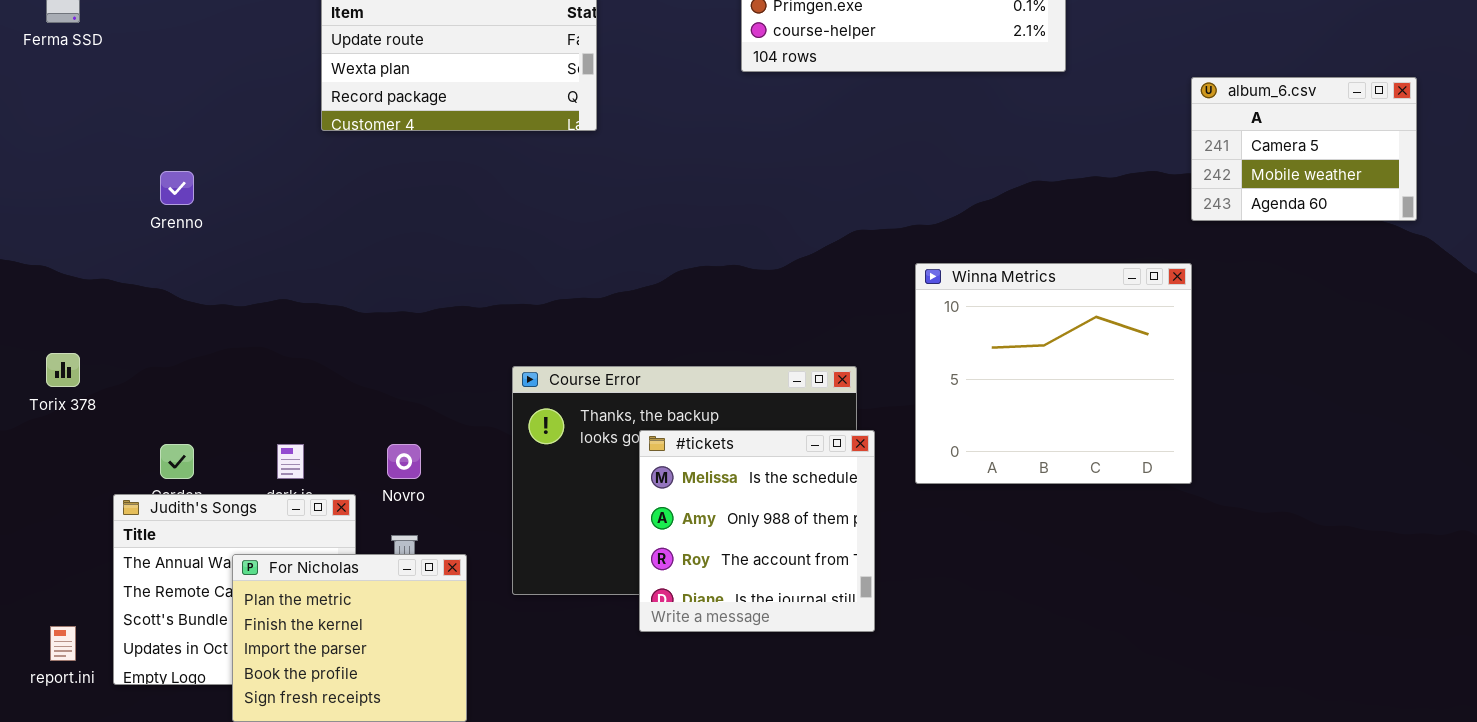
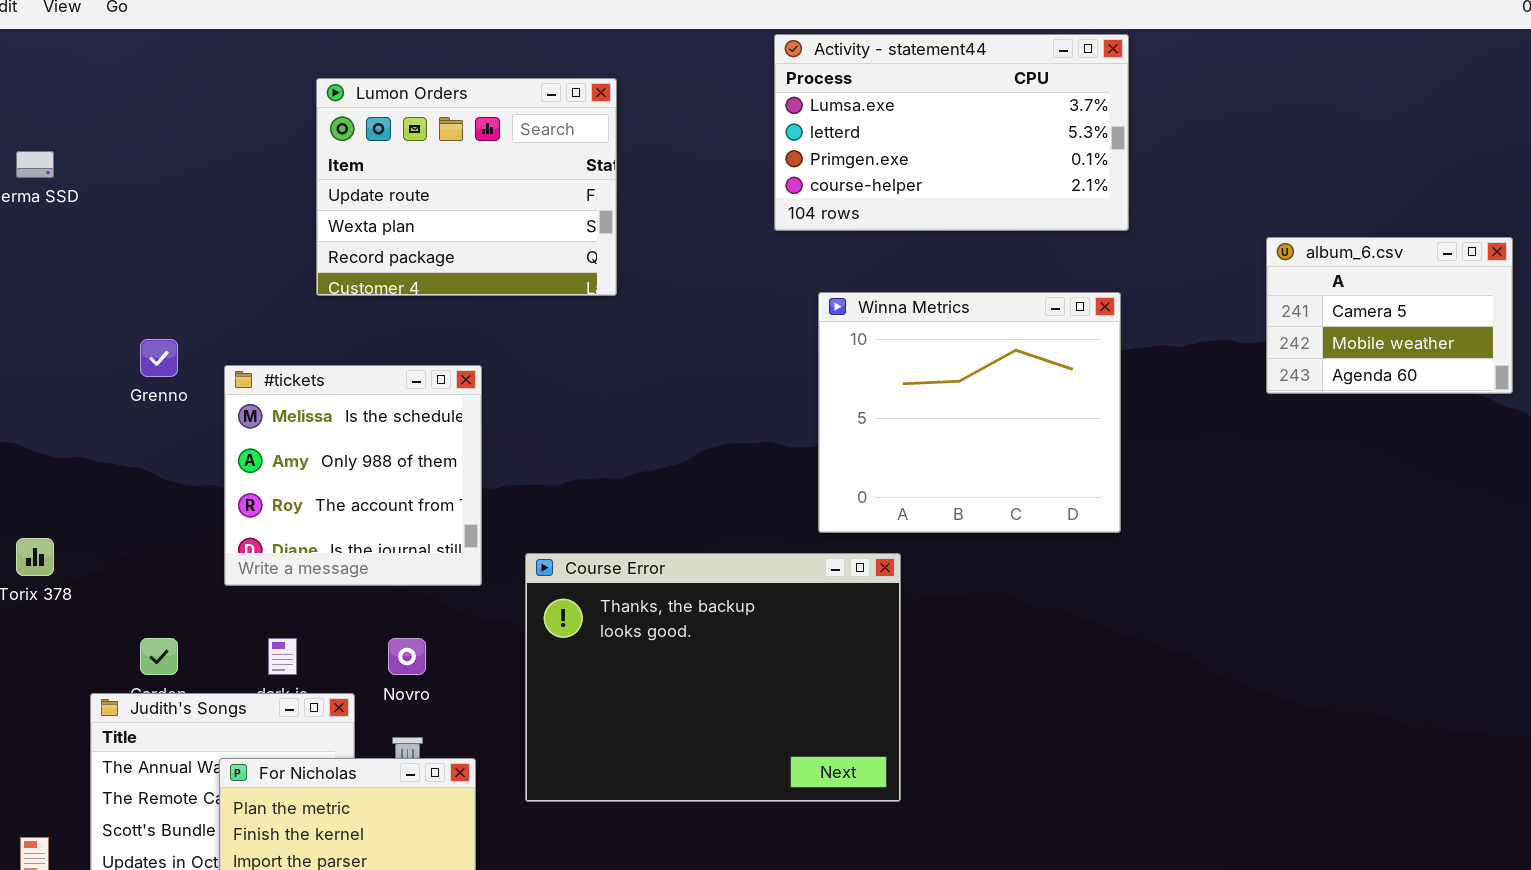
Winna Metrics: [915,263,1192,484] -> [818,292,1121,533], moved
#tickets: [639,430,875,632] -> [224,365,482,586], moved

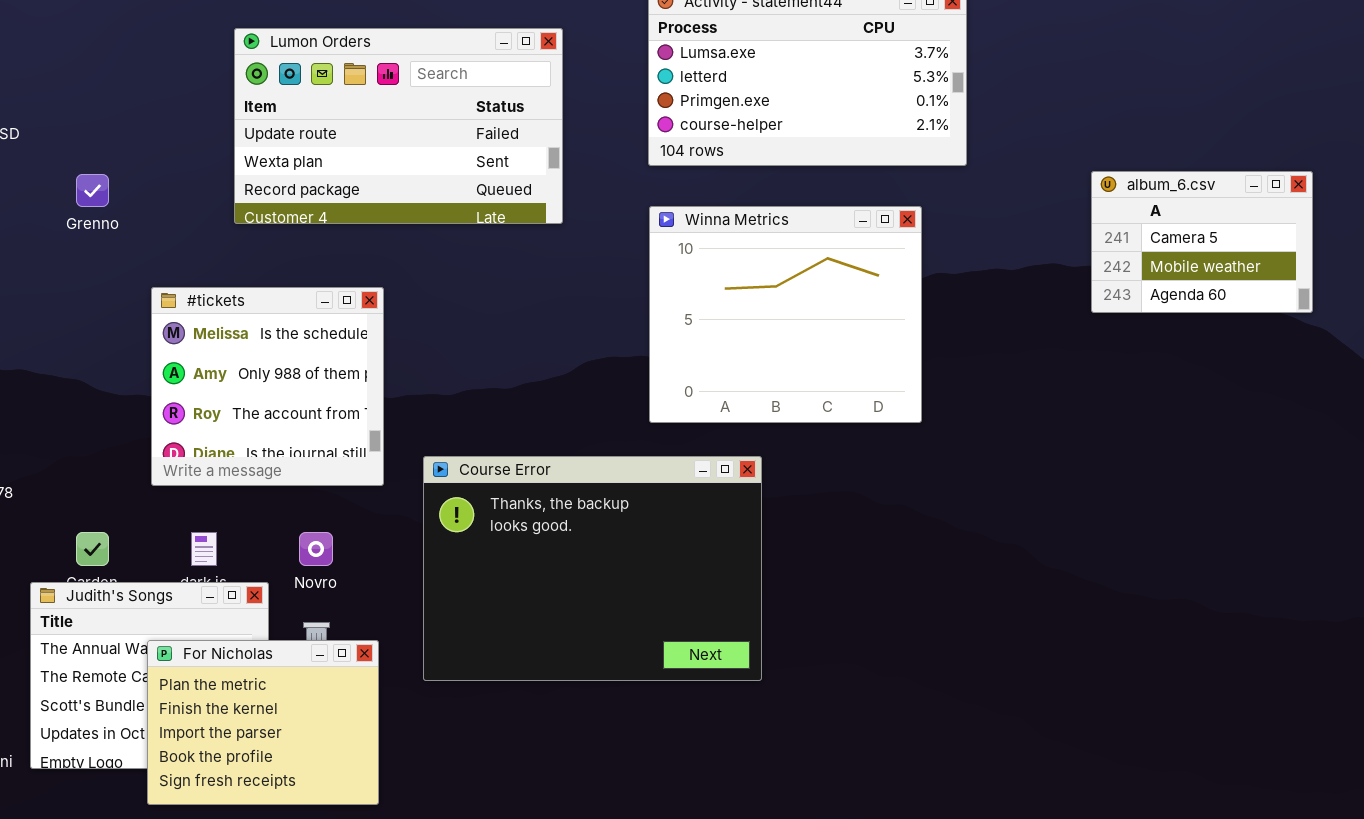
Lumon Orders: [316,78,617,296] -> [234,28,563,224], resized
Winna Metrics: [818,292,1121,533] -> [649,206,922,423], moved
Grenno: [140,339,178,377] -> [76,174,109,207], moved

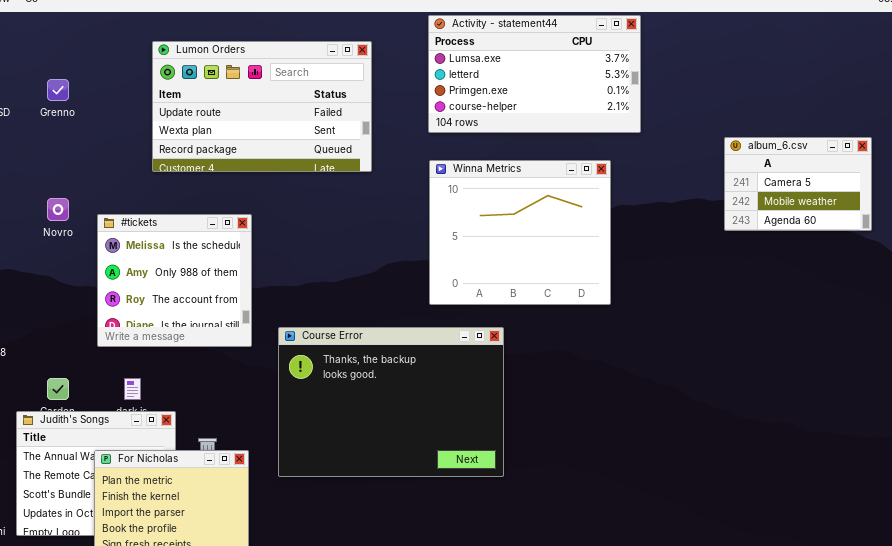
Grenno: [76,174,109,207] -> [47,79,69,101], moved
Novro: [299,532,333,566] -> [47,198,69,221], moved

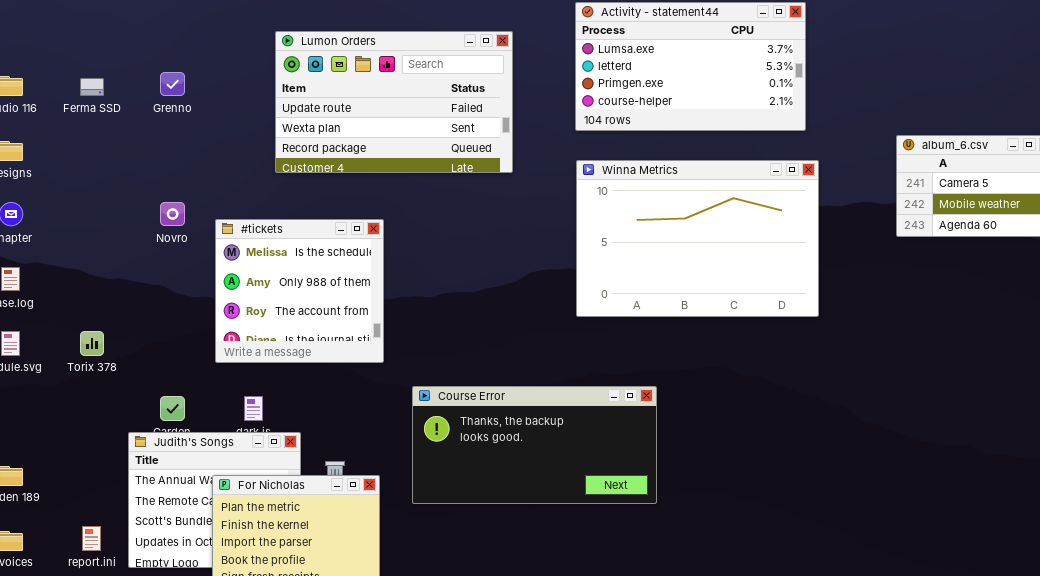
Winna Metrics: [429,160,611,305] -> [576,160,819,317], resized
Course Error: [278,327,504,477] -> [412,386,657,504], resized

